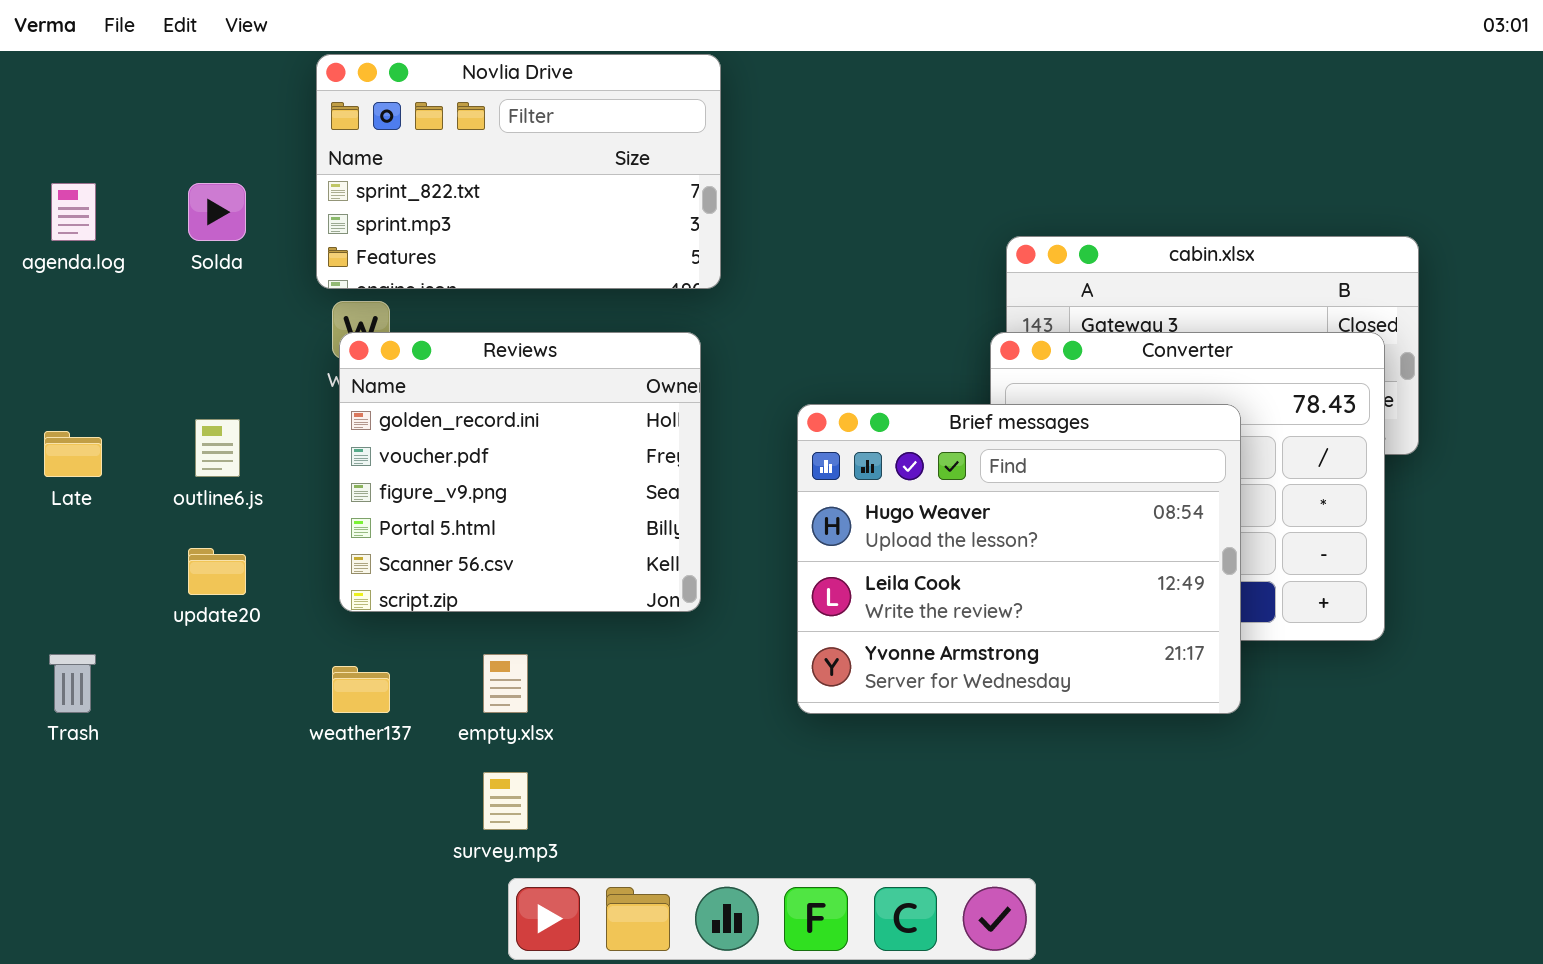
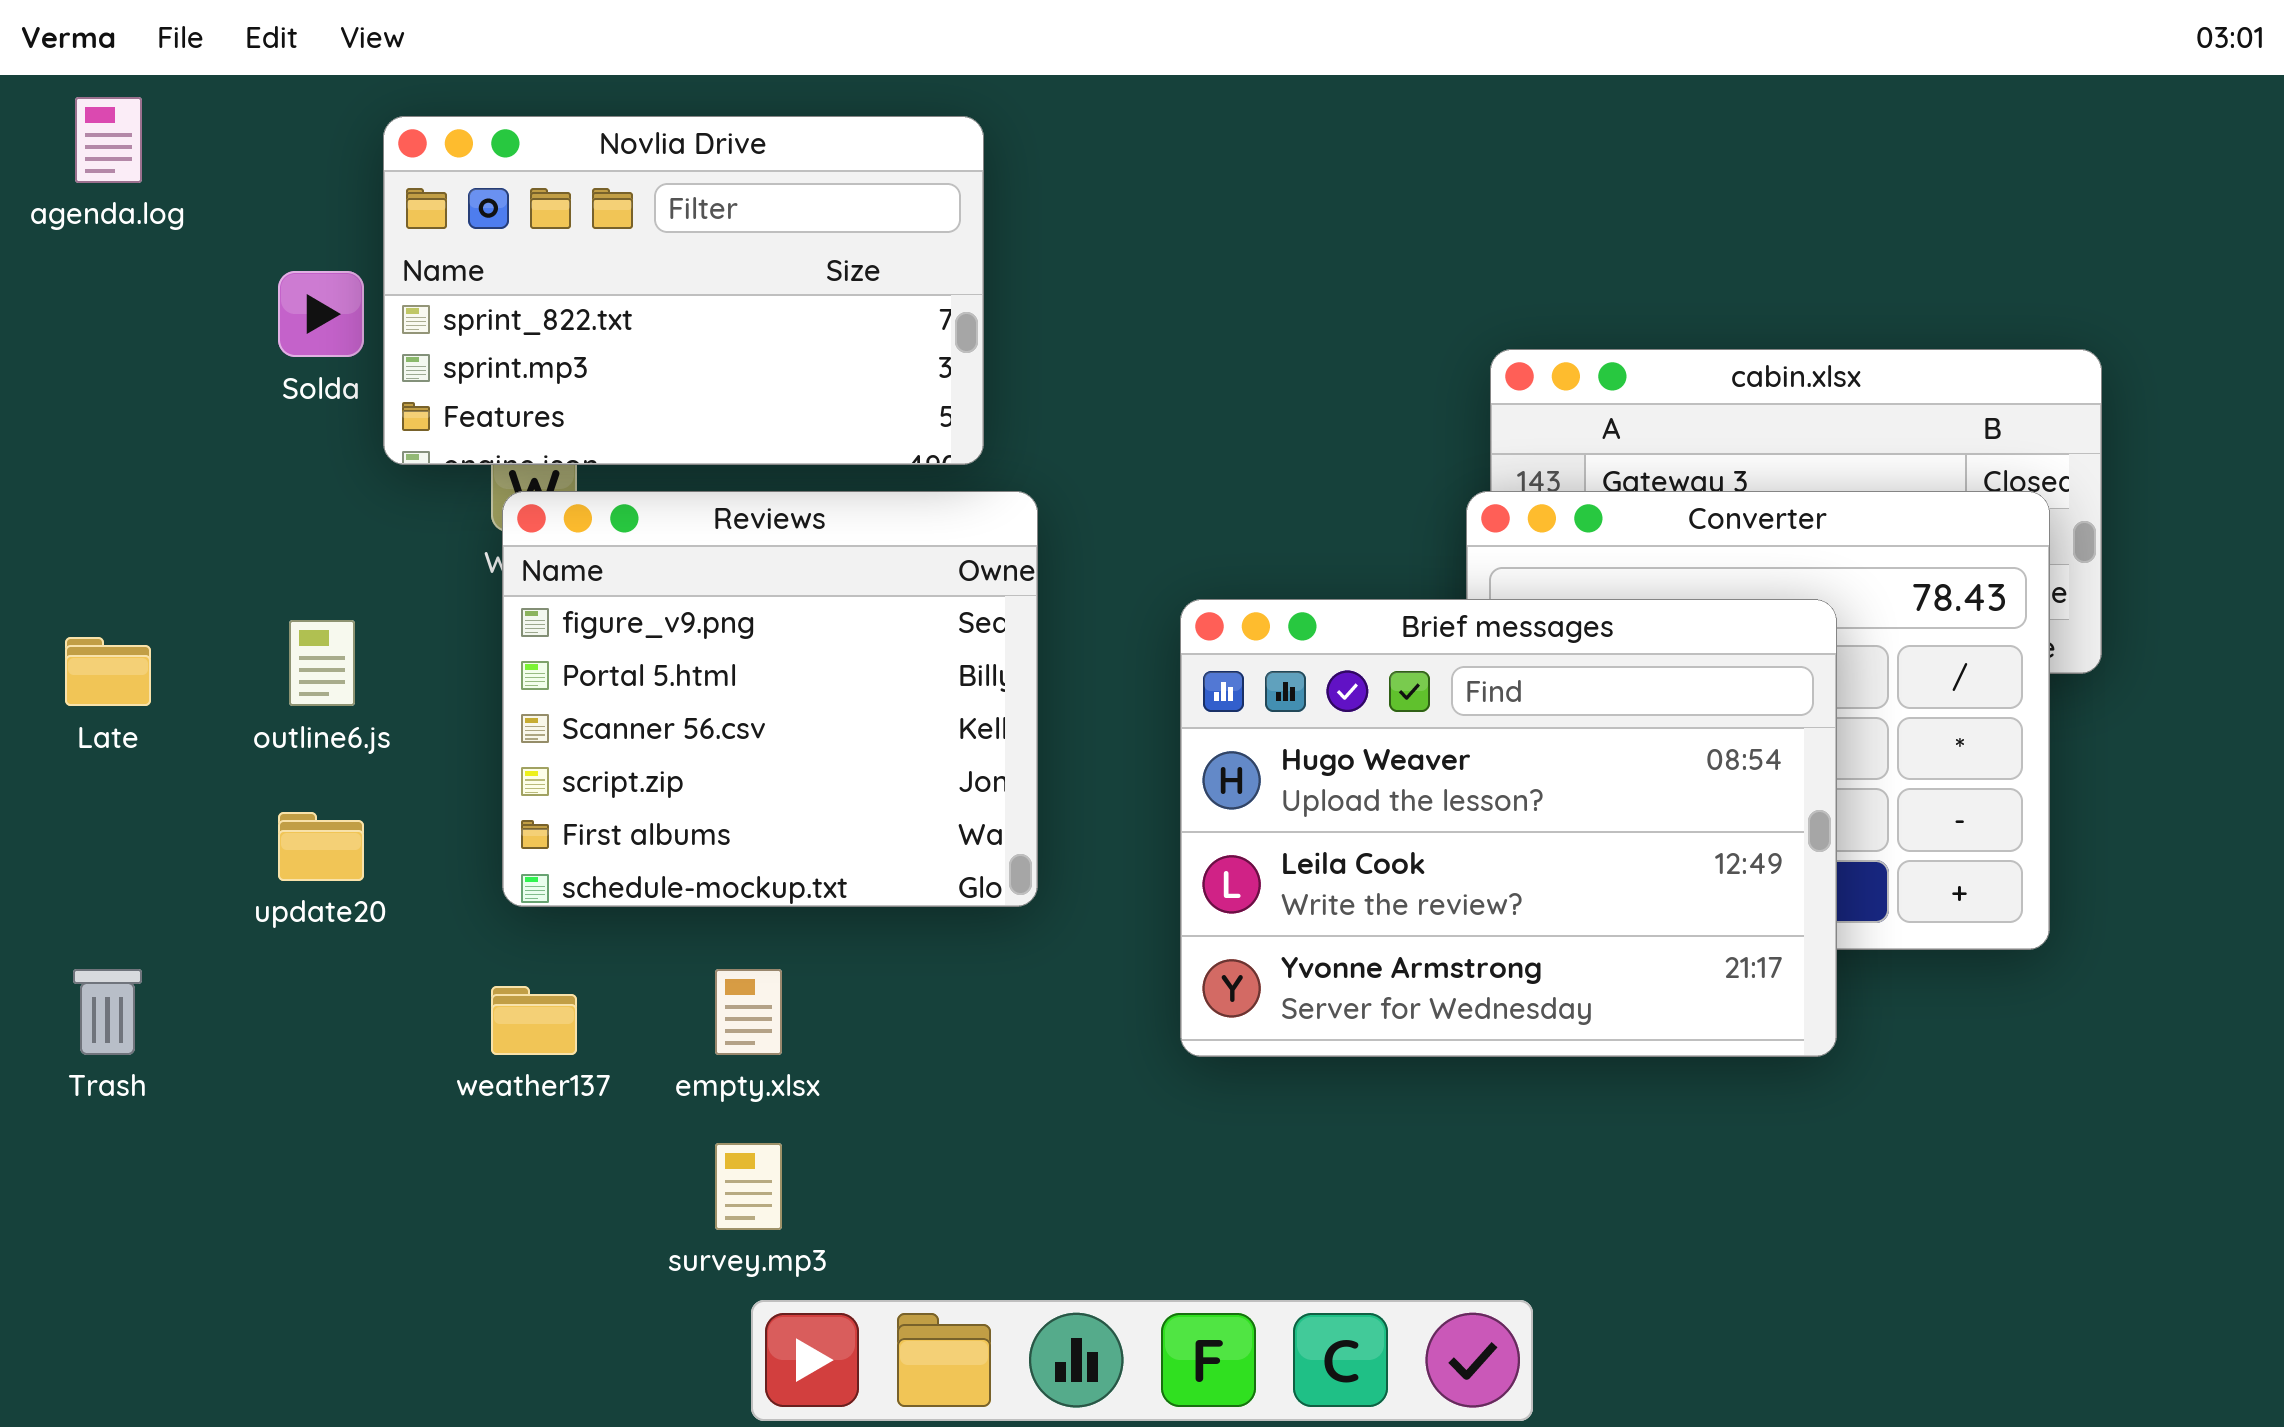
Novlia Drive: [316,54,721,289] -> [383,116,984,465], moved
agenda.log: [51,183,96,241] -> [75,97,142,183], moved
Reviews: [339,332,701,612] -> [502,491,1038,907], scrolled down 2 rows

